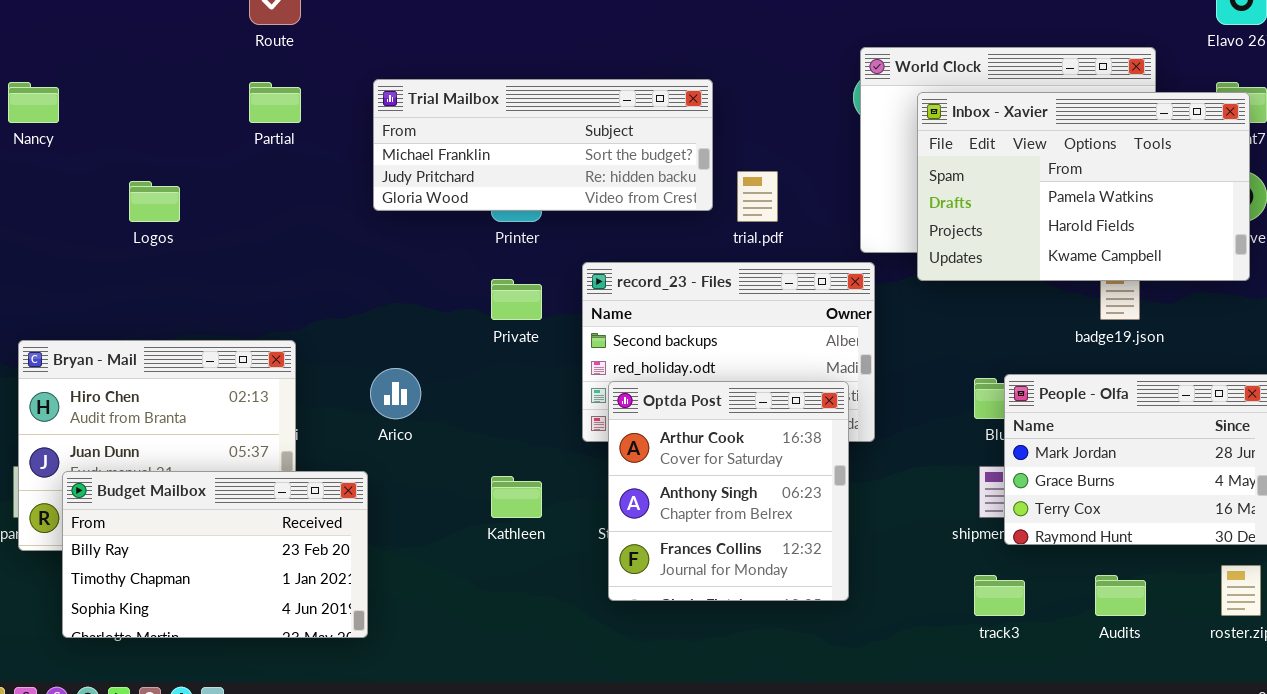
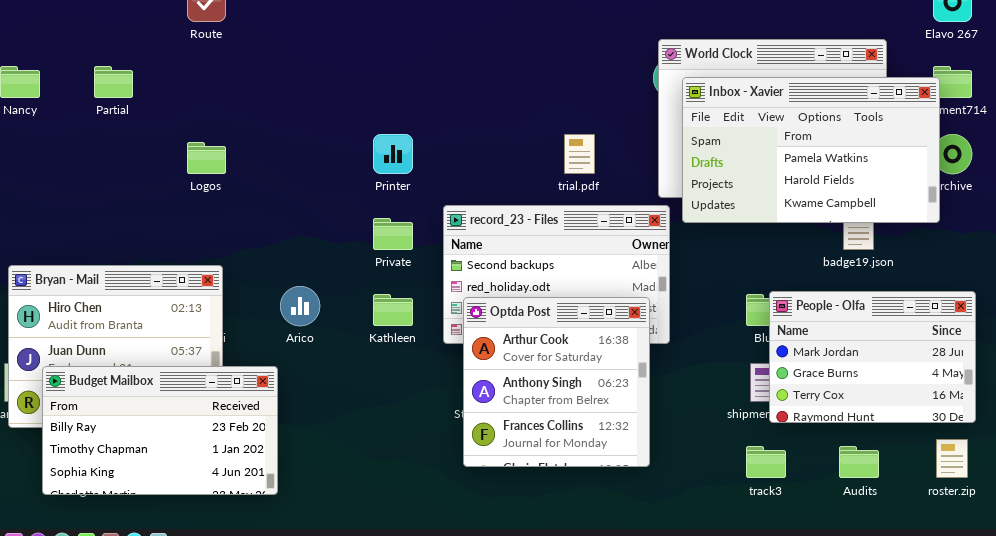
Trial Mailbox: [373,79,713,211] -> none, closed
Partial: [249,82,301,123] -> [94,66,133,98], moved
Inbox - Xavier: [917,92,1250,281] -> [682,77,940,223], moved
Logos: [129,181,180,222] -> [187,142,226,174], moved
Kathleen: [491,476,542,518] -> [373,294,413,326], moved

